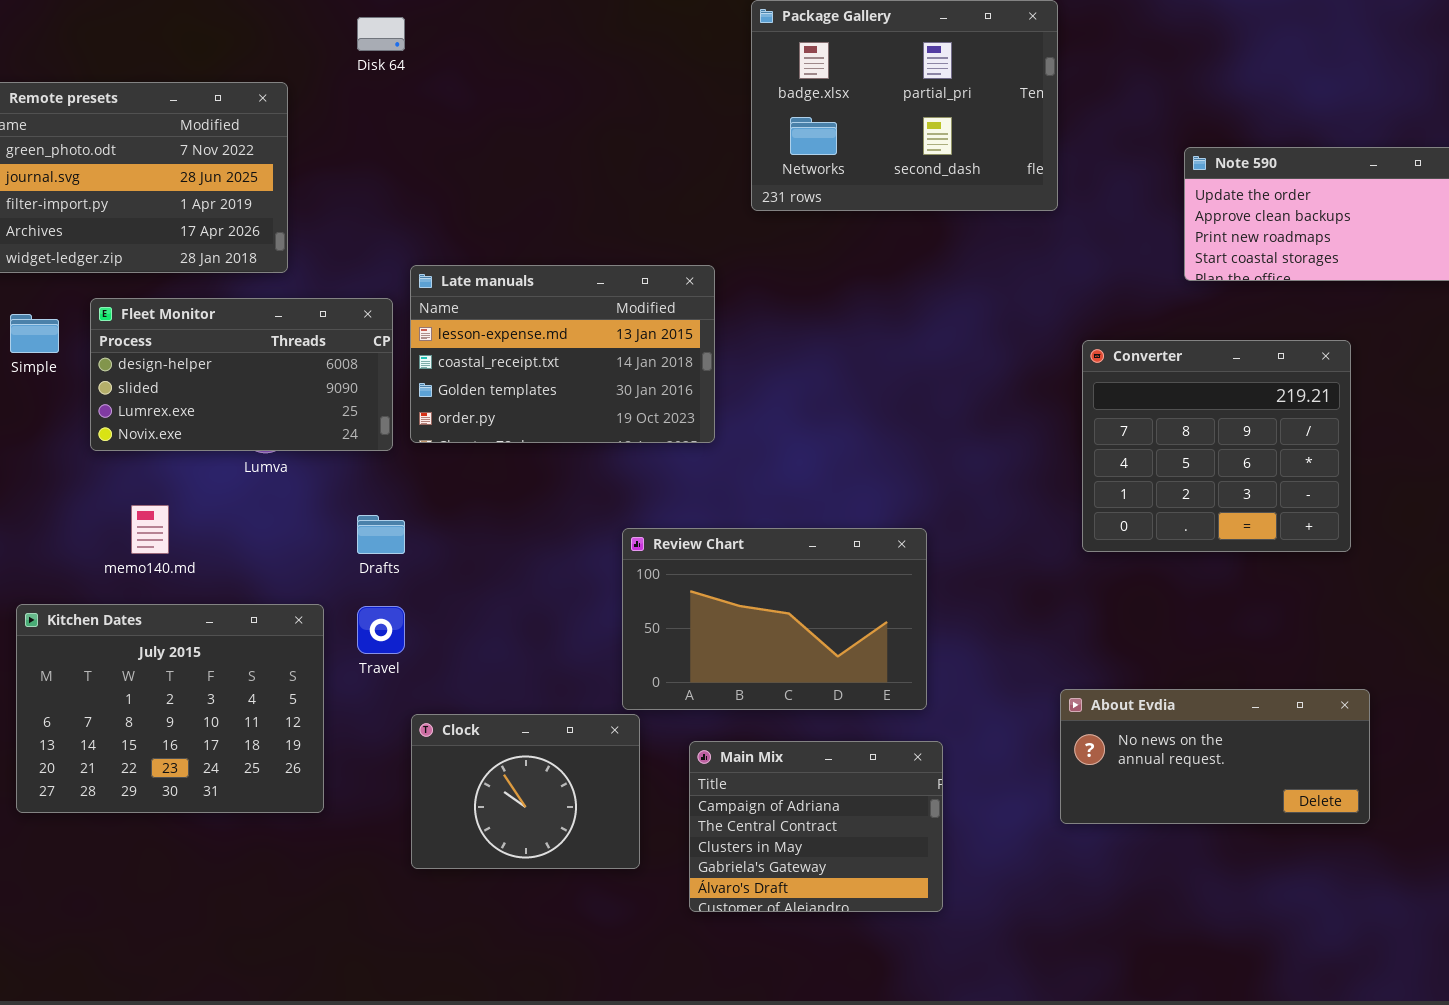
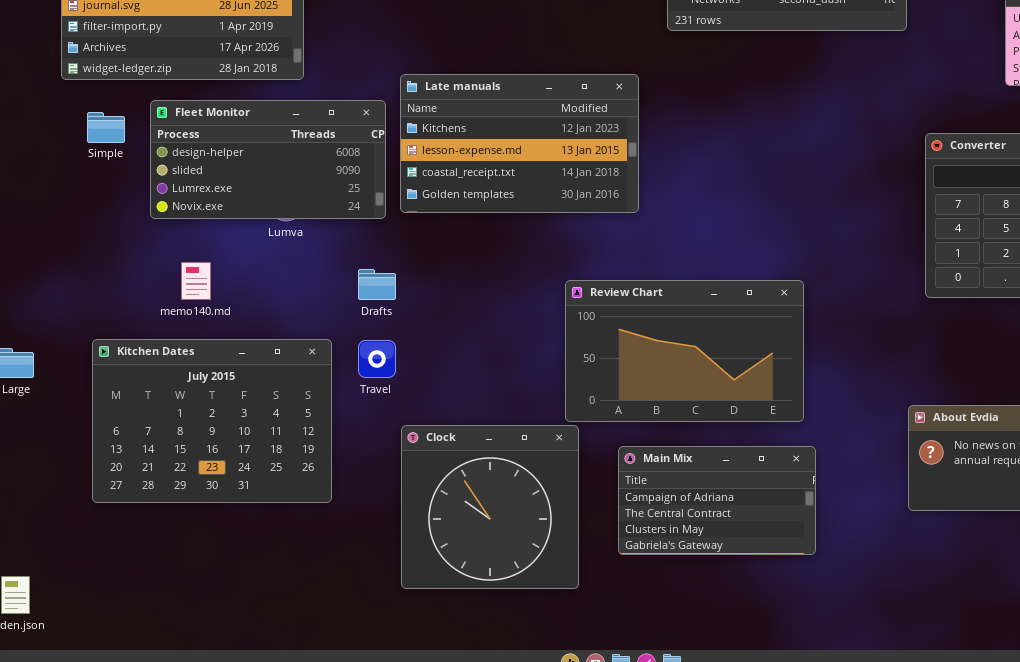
Late manuals: [410,265,715,443] -> [400,74,639,213], scrolled up 1 row
Clock: [411,714,640,869] -> [401,425,579,589], resized
Main Mix: [689,741,943,912] -> [618,446,816,555], resized

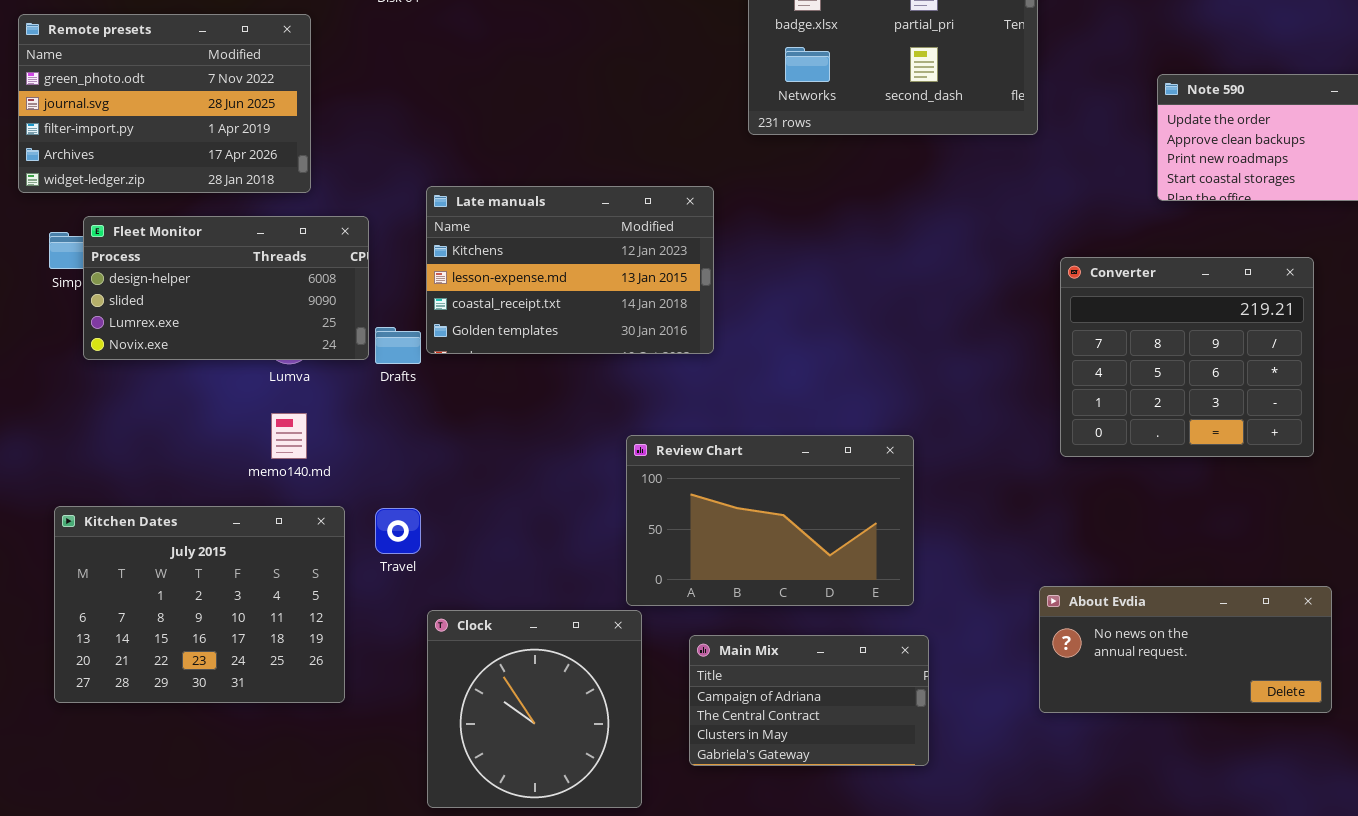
Fleet Monitor: [150,100,386,219] -> [83,216,369,360], moved
memo140.md: [181,262,211,300] -> [271,413,307,459], moved
Drafts: [358,269,396,300] -> [375,327,421,364], moved

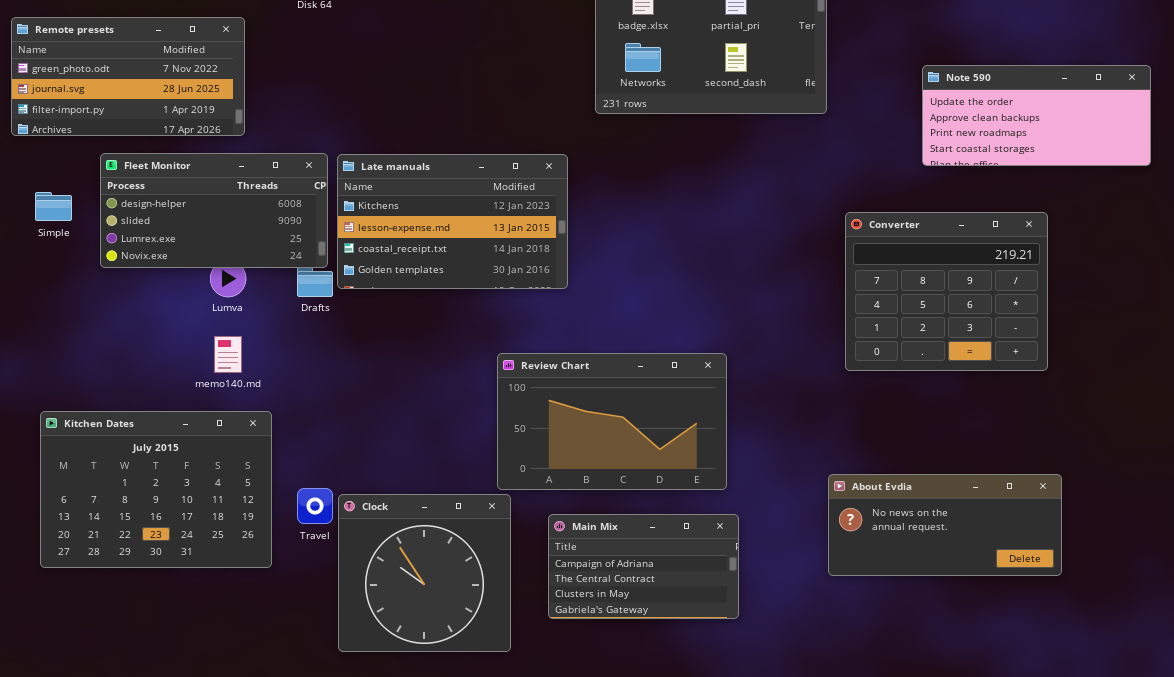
Remote presets: [18,14,311,193] -> [11,17,245,136], resized
Fleet Monitor: [83,216,369,360] -> [100,153,328,268], moved
Travel: [375,508,421,554] -> [297,488,333,524], moved

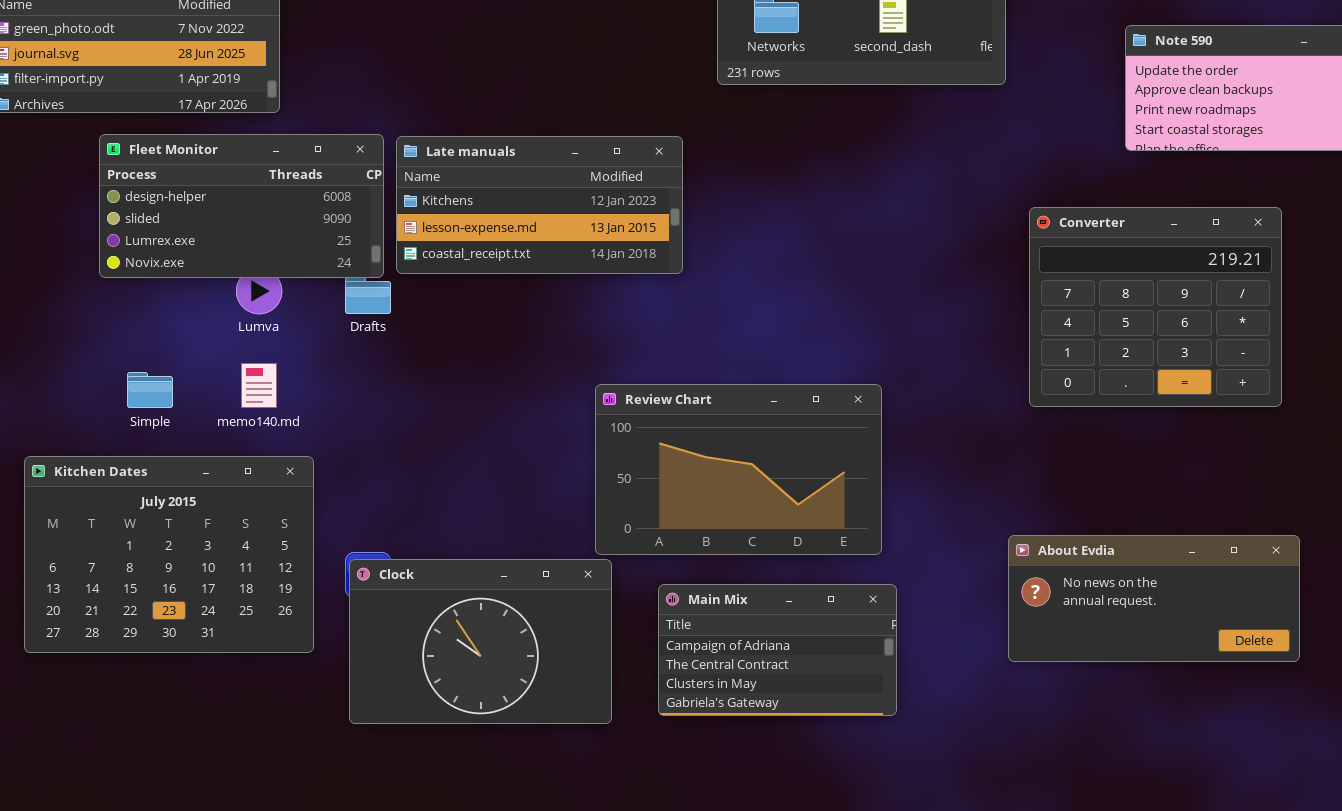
Late manuals: [337,154,568,289] -> [396,136,683,274], resized
Simple: [35,192,72,221] -> [127,372,173,408], moved
Clock: [338,494,511,652] -> [349,559,612,724], resized

